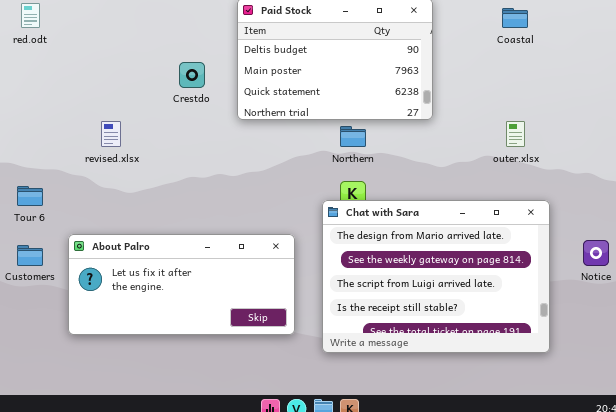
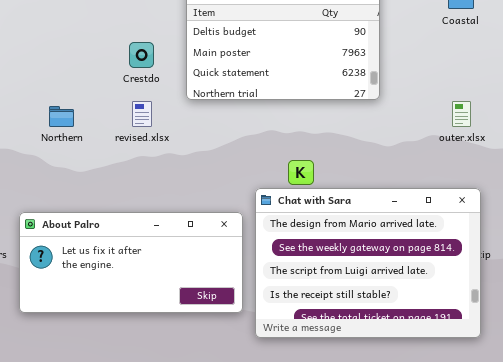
revised.xlsx: [101,121,121,147] -> [132,101,152,127], moved
Northern: [340,126,366,147] -> [49,106,74,127], moved
Chat with Sara: [322,200,550,353] -> [255,188,481,338], moved

